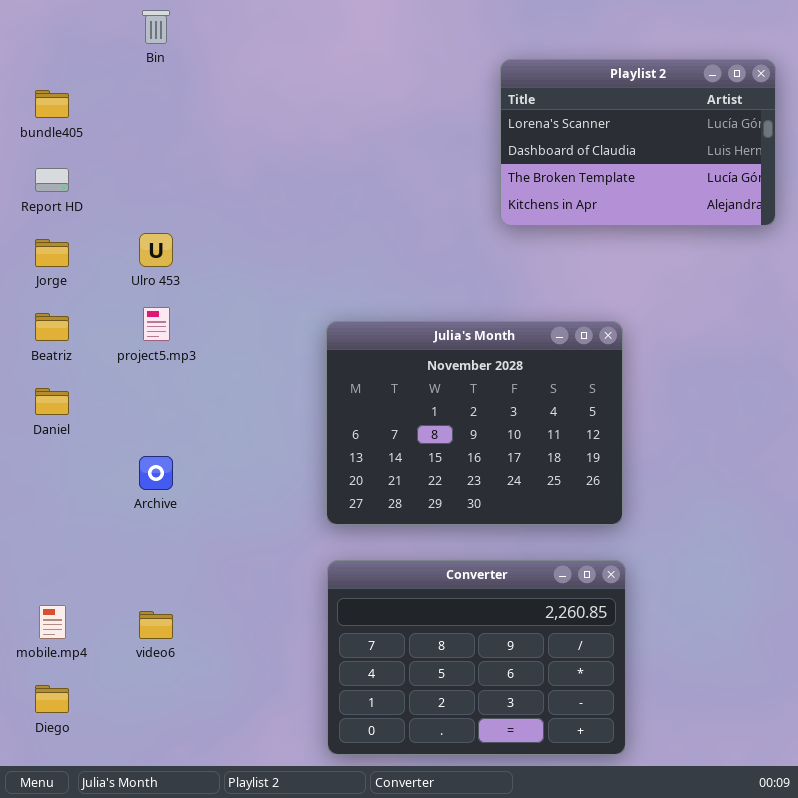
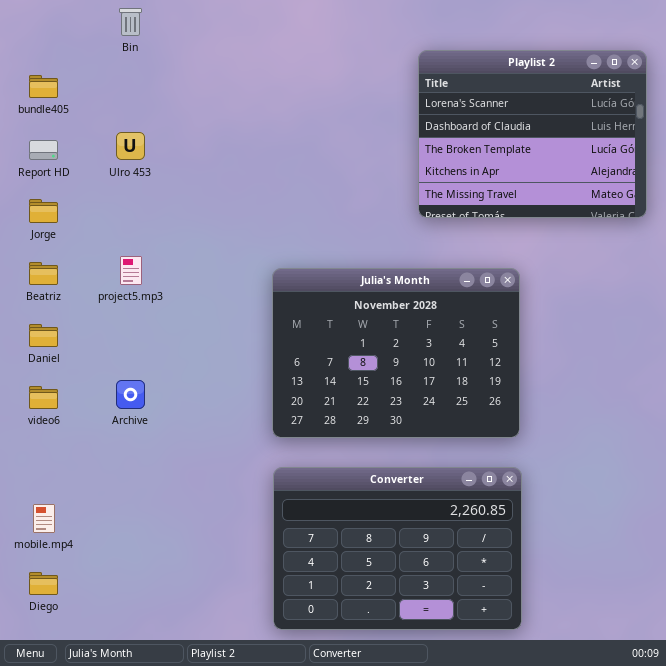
Playlist 2: [500,59,776,226] -> [418,50,647,218], resized
Ulro 453: [139,233,173,267] -> [116,132,145,160], moved
video6: [139,611,173,639] -> [29,386,58,409], moved

